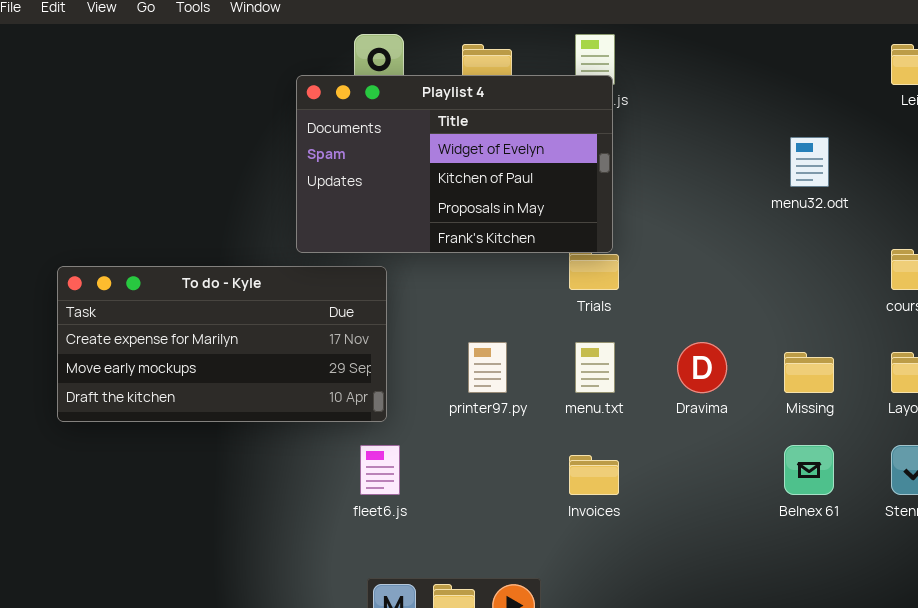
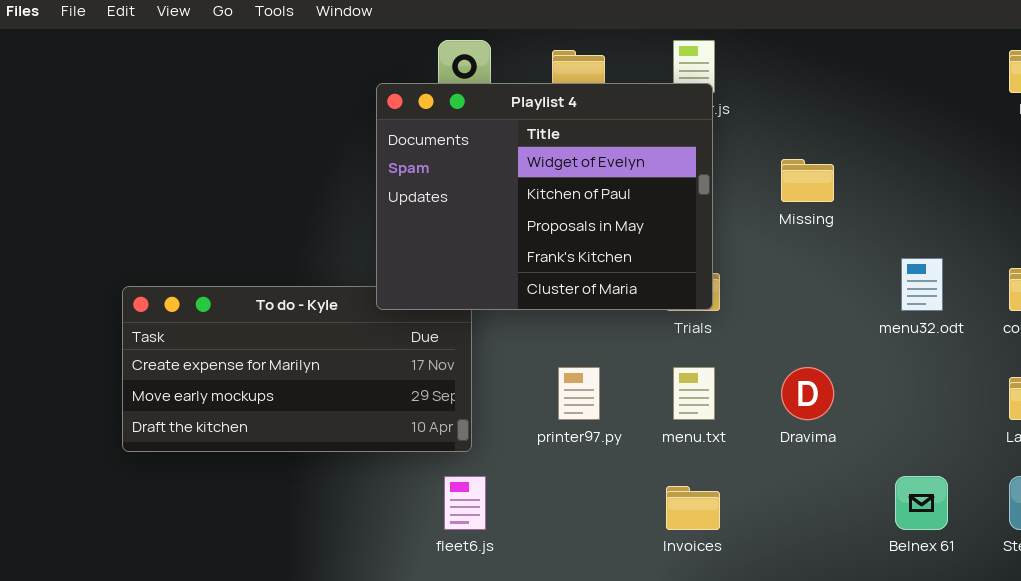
Playlist 4: [296,75,613,253] -> [376,83,713,310], resized
menu32.odt: [790,137,829,187] -> [901,258,943,311], moved
Missing: [784,352,834,393] -> [781,159,834,202], moved

